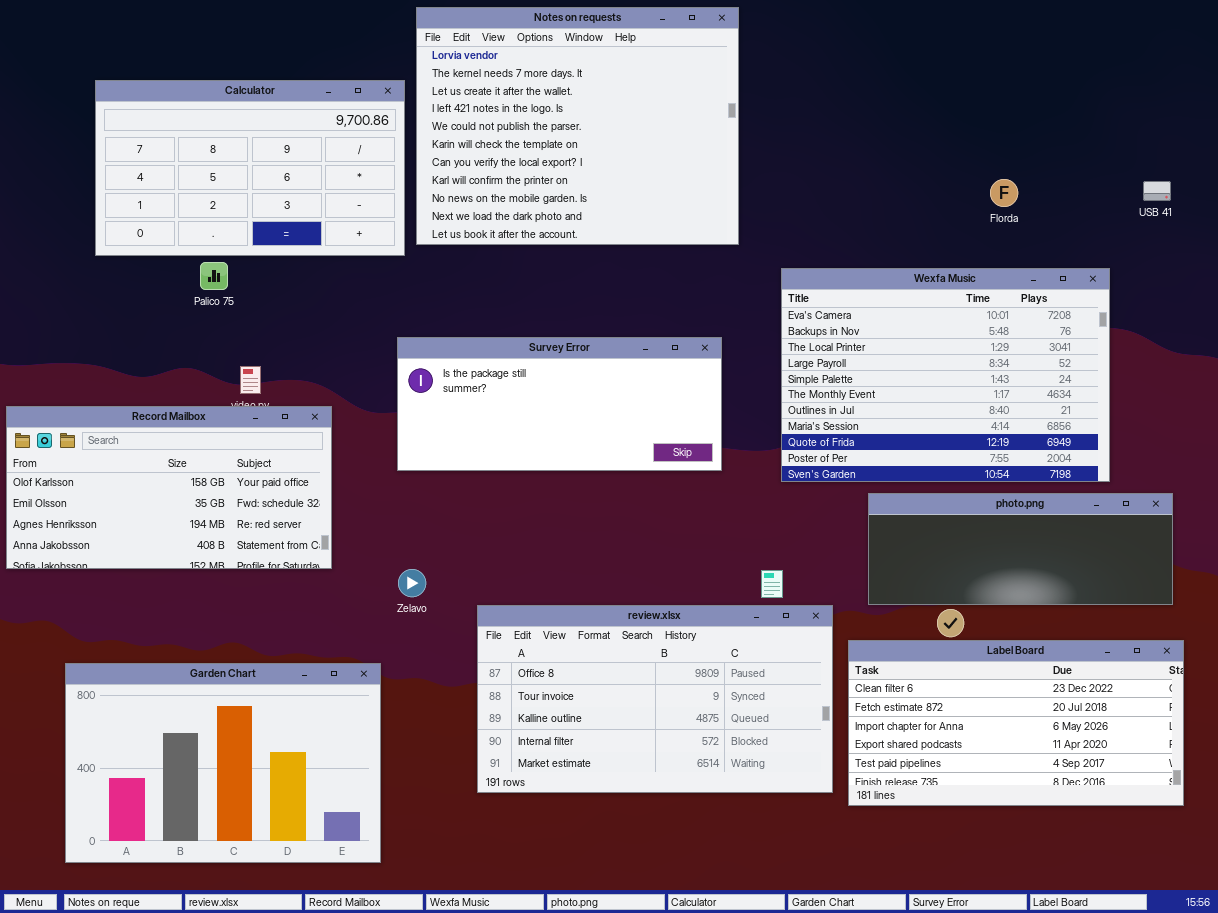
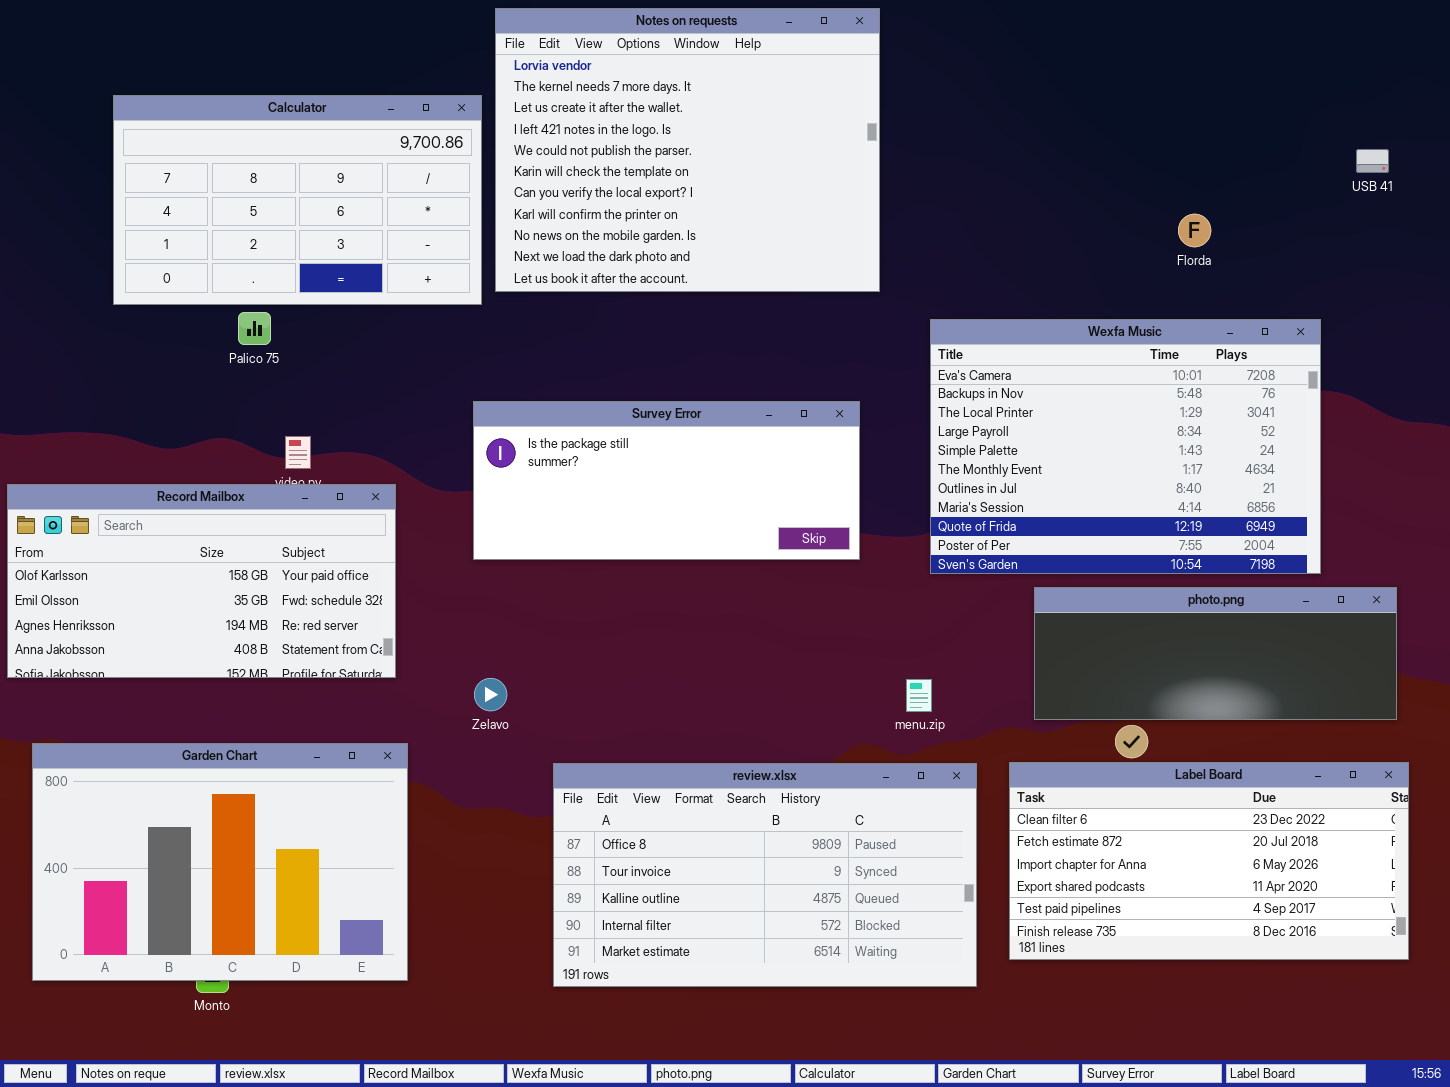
USB 41: [1143,181,1171,201] -> [1356,149,1389,173], moved
review.xlsx: [477,605,833,793] -> [553,763,977,987], moved
Garden Chart: [65,663,381,863] -> [32,743,408,981], moved

